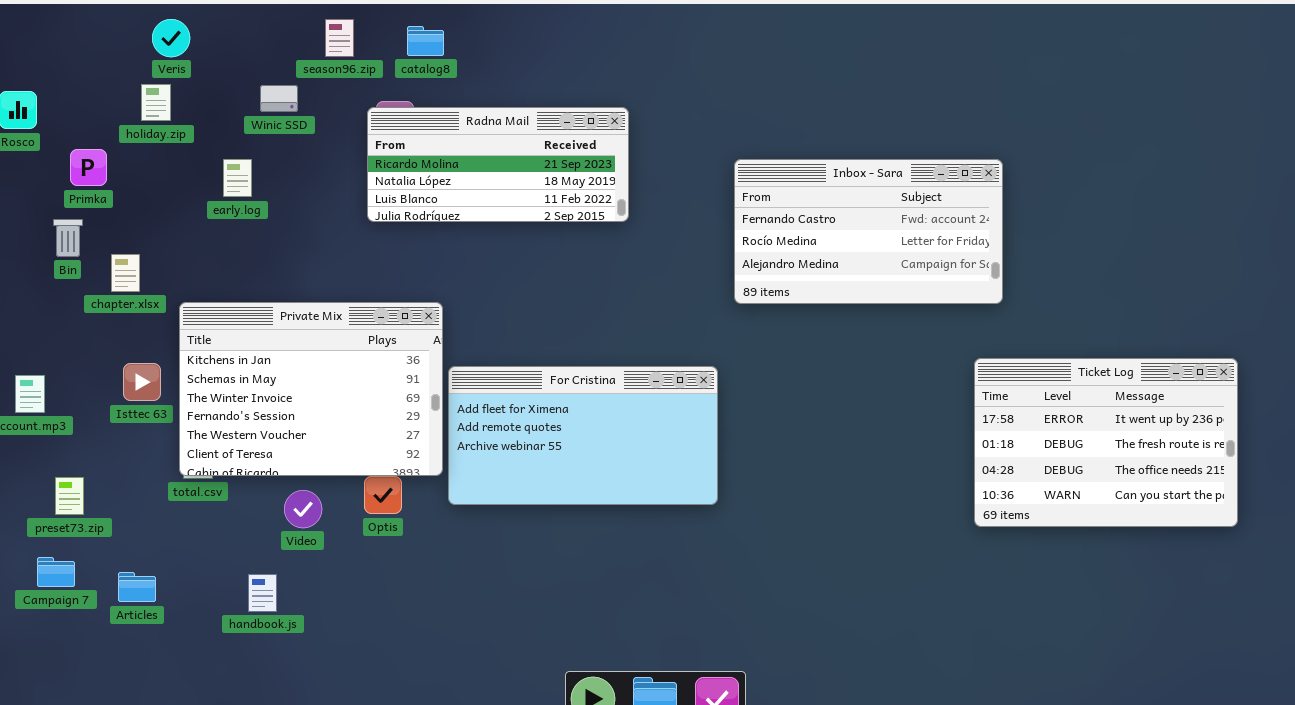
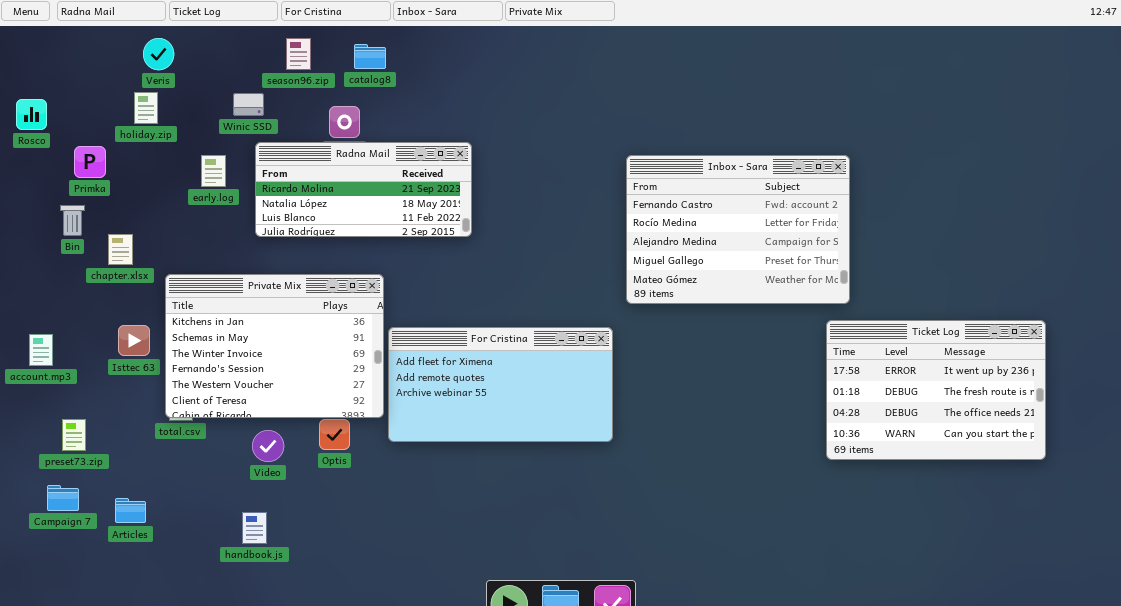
Radna Mail: [367,107,629,222] -> [255,142,472,237], moved
Inbox - Sara: [734,159,1003,304] -> [626,155,850,304], resized
handbook.js: [248,574,277,612] -> [242,512,267,544], moved

